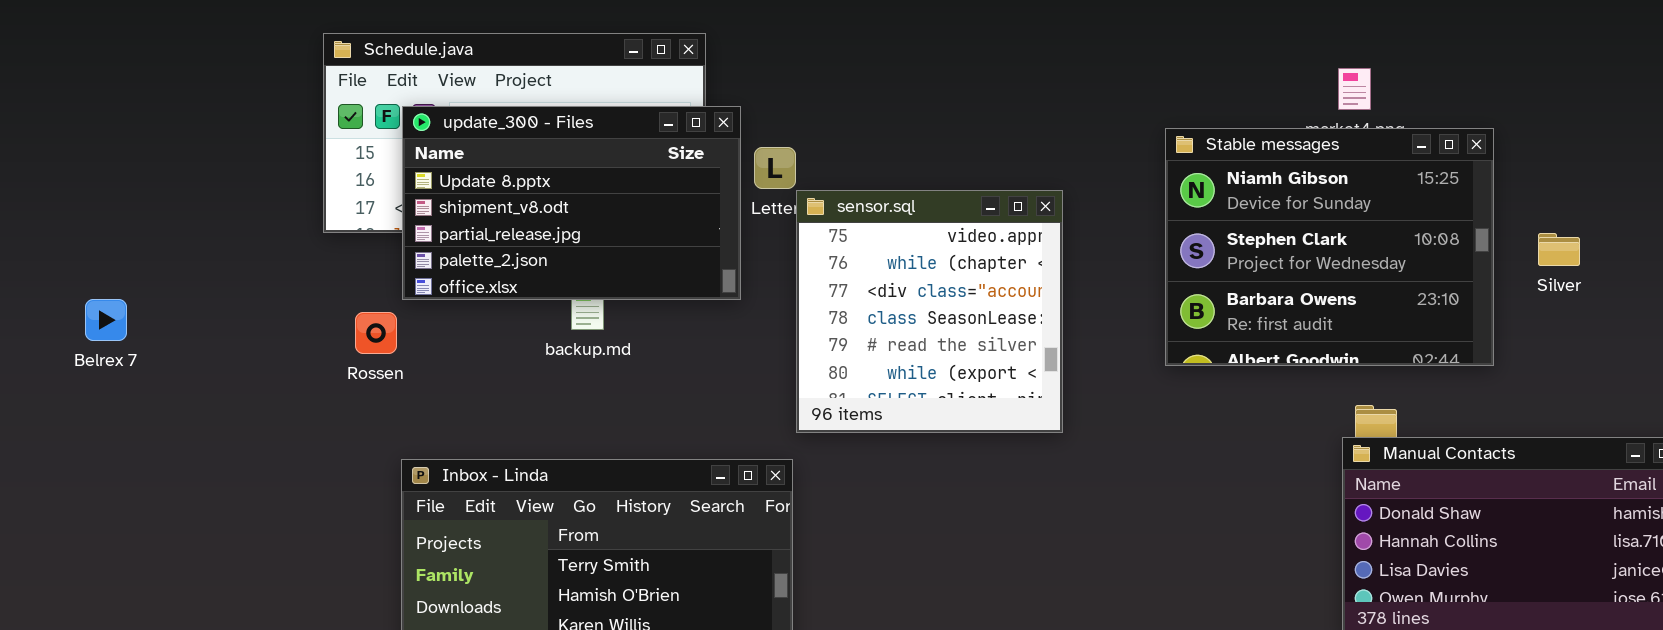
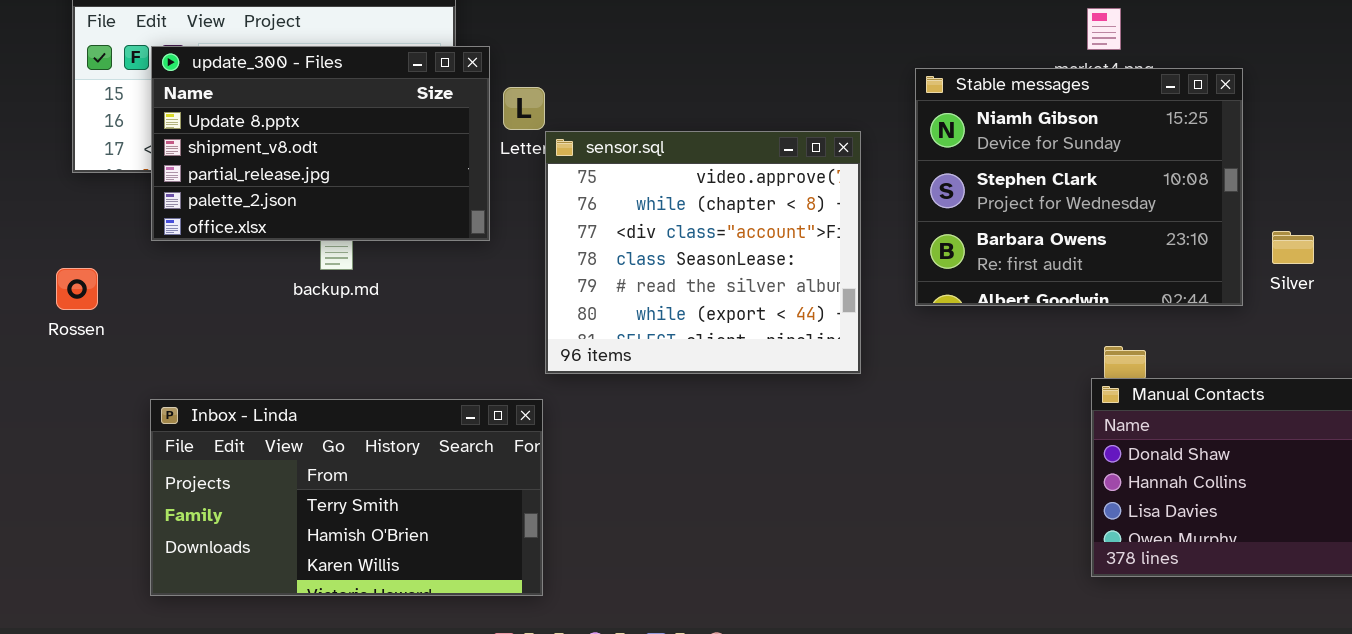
sensor.sql: [796,190,1063,433] -> [545,131,861,374], resized
Silver: [1538,233,1580,266] -> [1272,231,1314,264], moved
Rossen: [355,312,397,354] -> [56,268,98,310], moved

